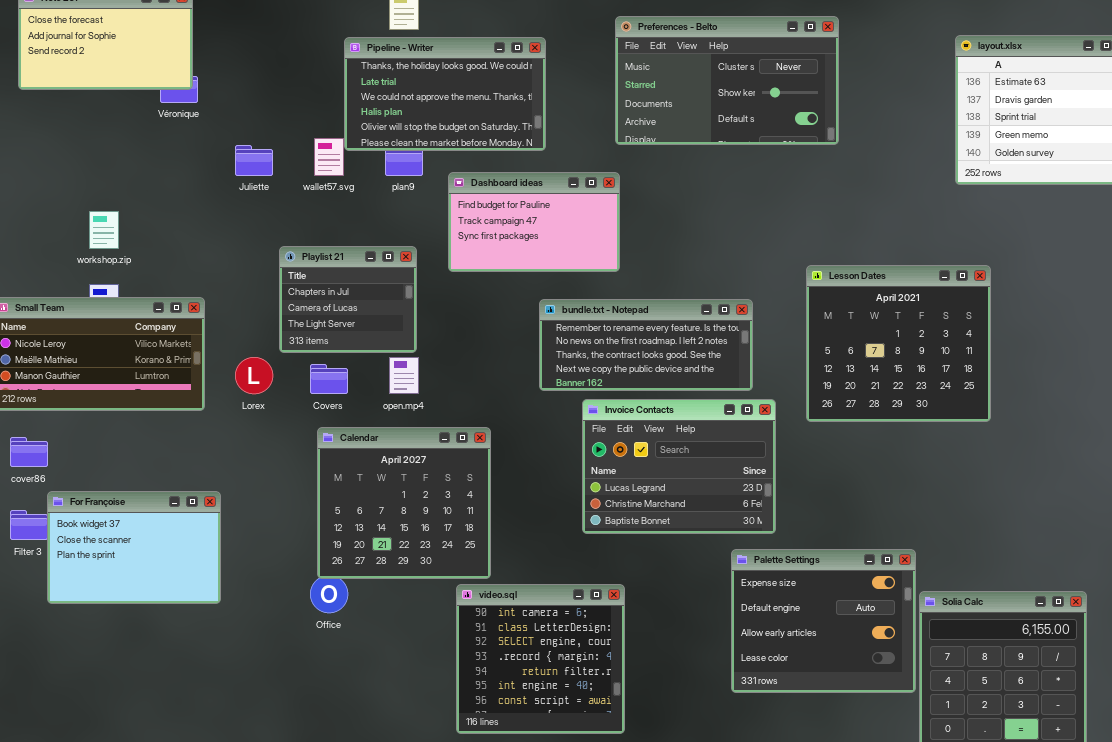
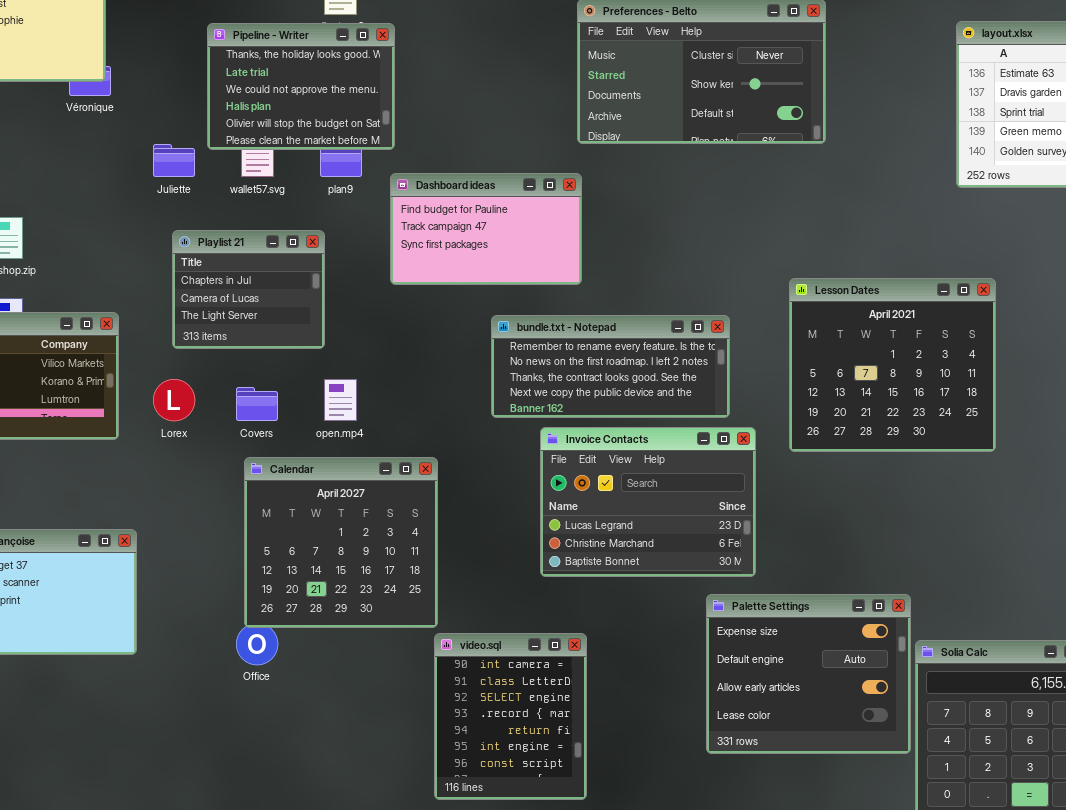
Pipeline - Writer: [344,37,546,151] -> [207,23,395,150], moved, resized
Playlist 21: [279,246,417,353] -> [172,230,325,349], moved
video.sql: [456,584,625,734] -> [434,633,587,800], resized

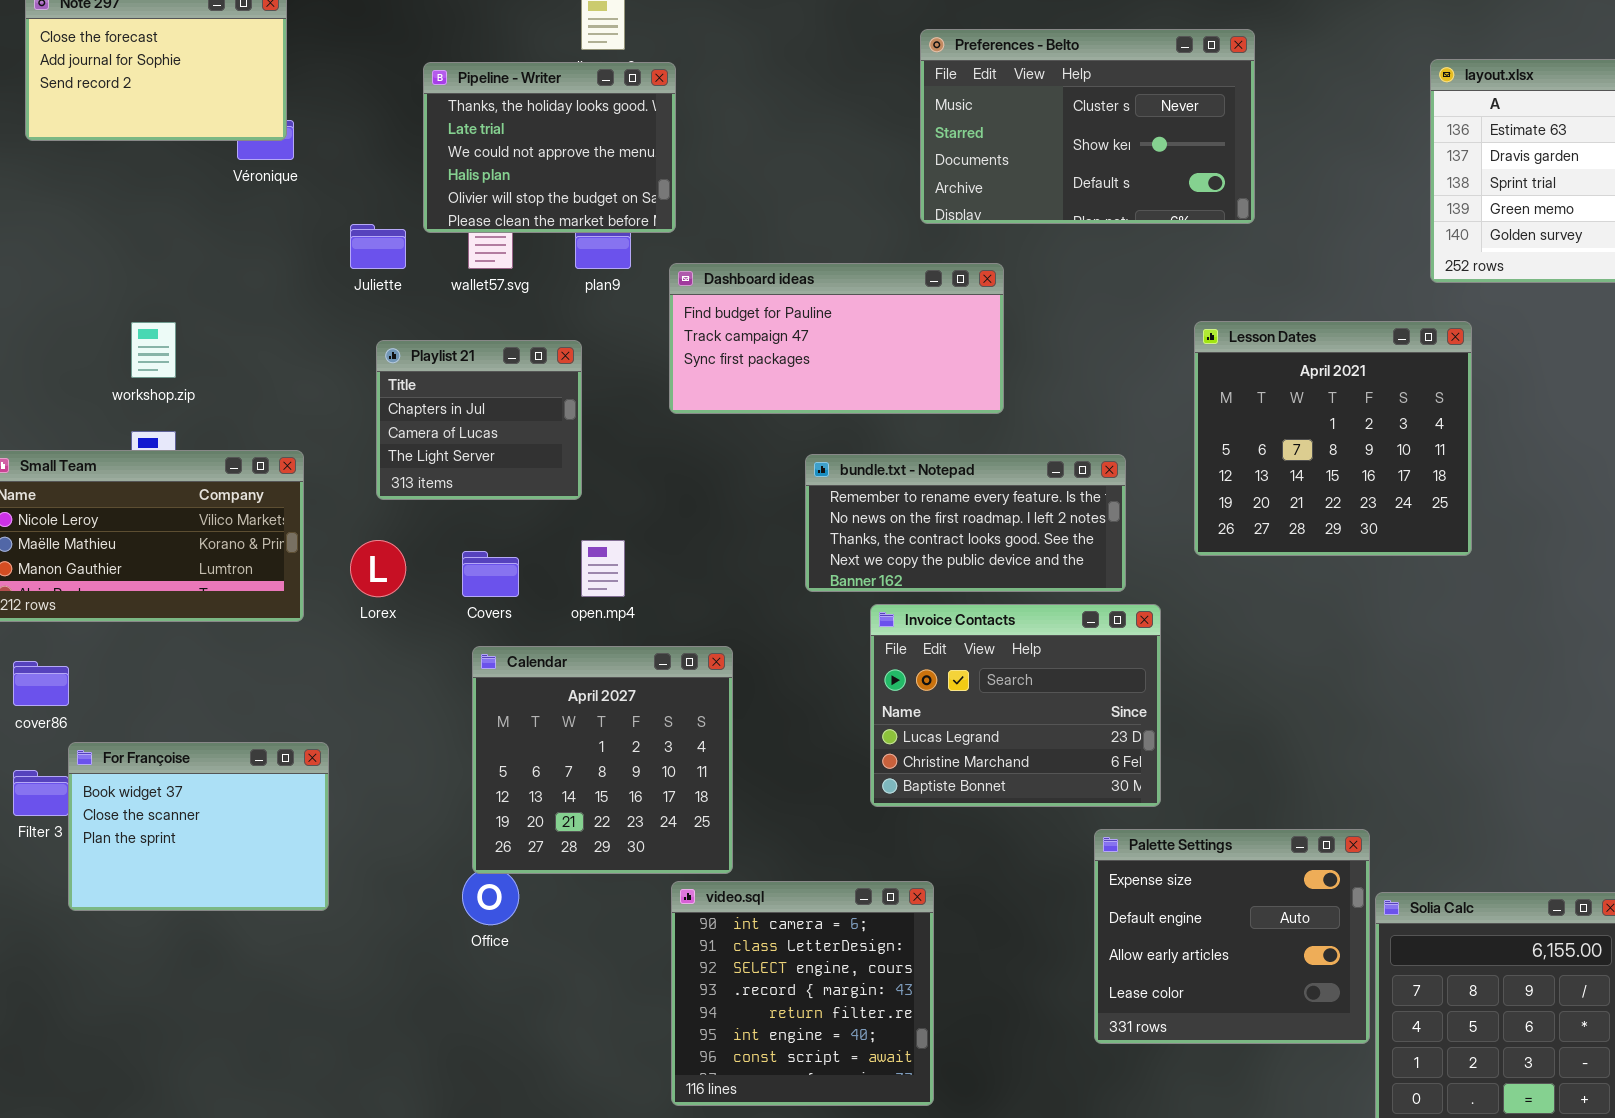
Dashboard ideas: [390,173,582,285] -> [669,263,1004,414], resized
Lesson Dates: [789,278,996,452] -> [1194,321,1472,556], moved
video.sql: [434,633,587,800] -> [671,881,934,1106], resized

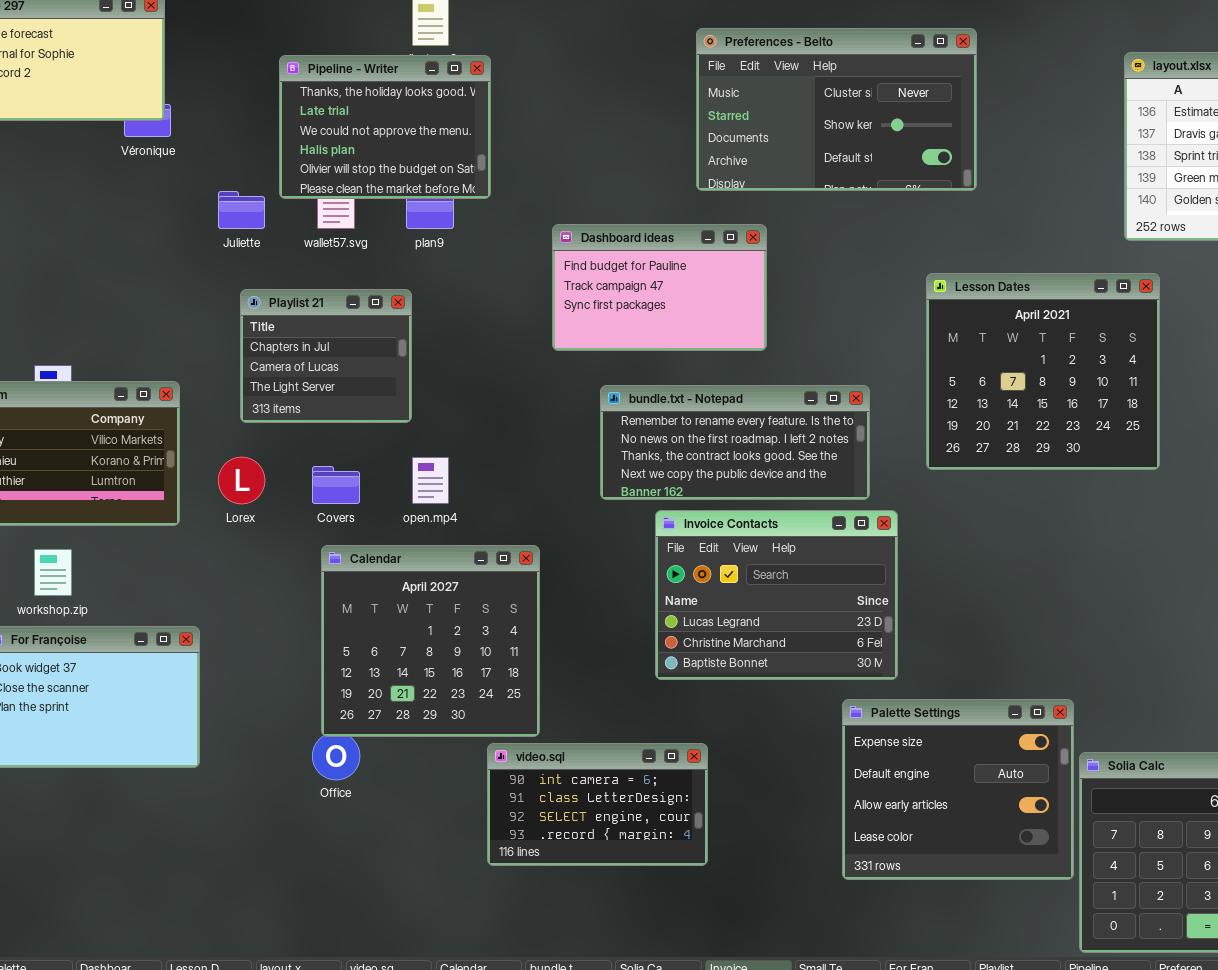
Dashboard ideas: [669,263,1004,414] -> [552,224,767,351], resized
workshop.zip: [131,322,176,378] -> [34,549,72,596], moved
video.sql: [671,881,934,1106] -> [487,743,708,866], resized

